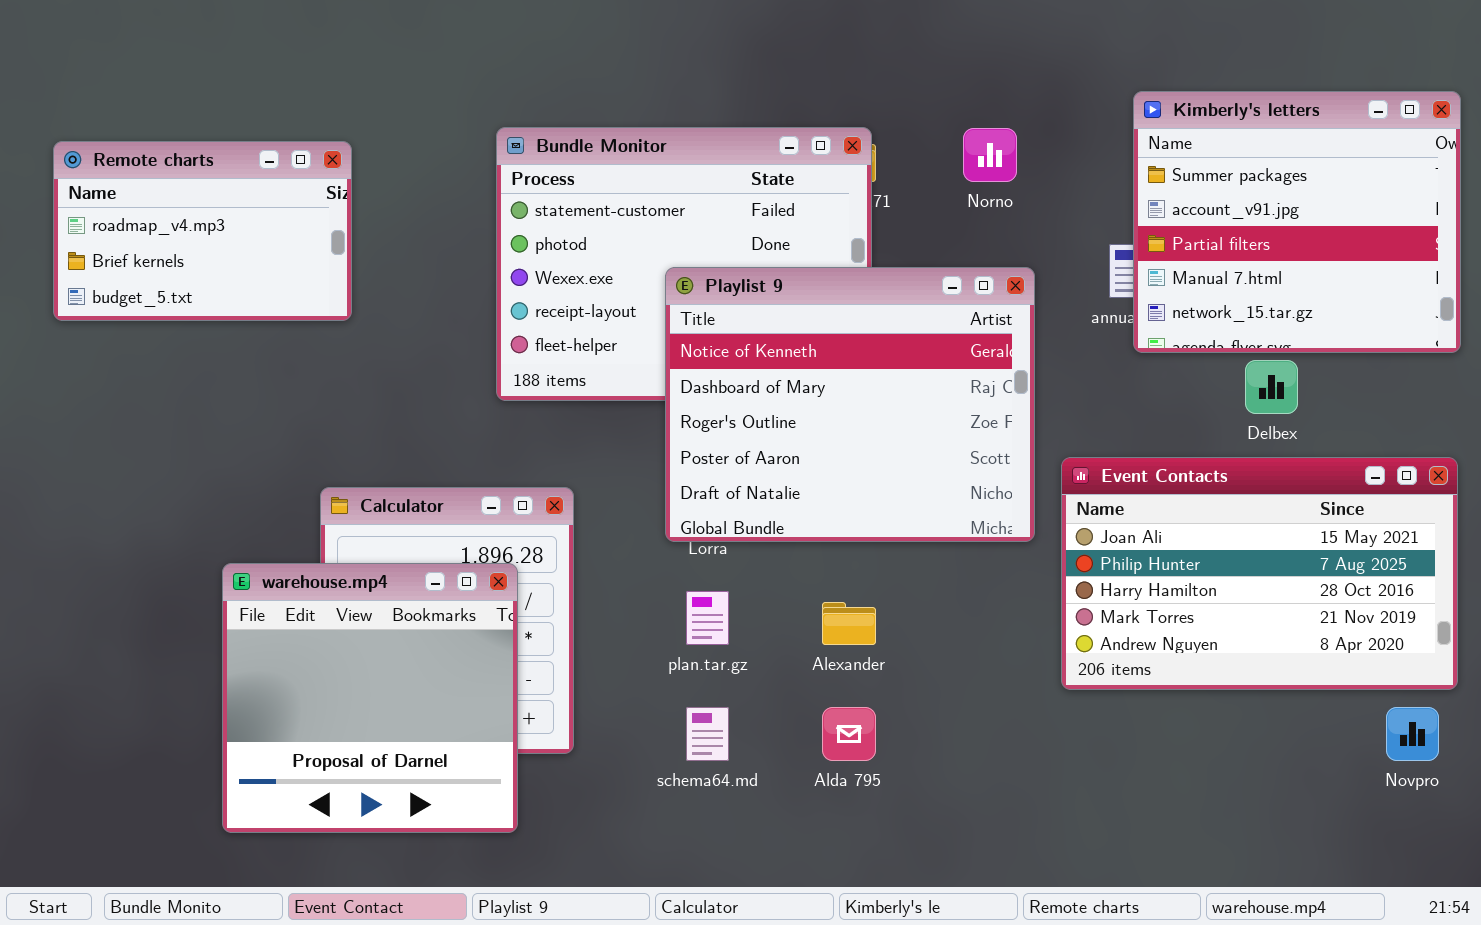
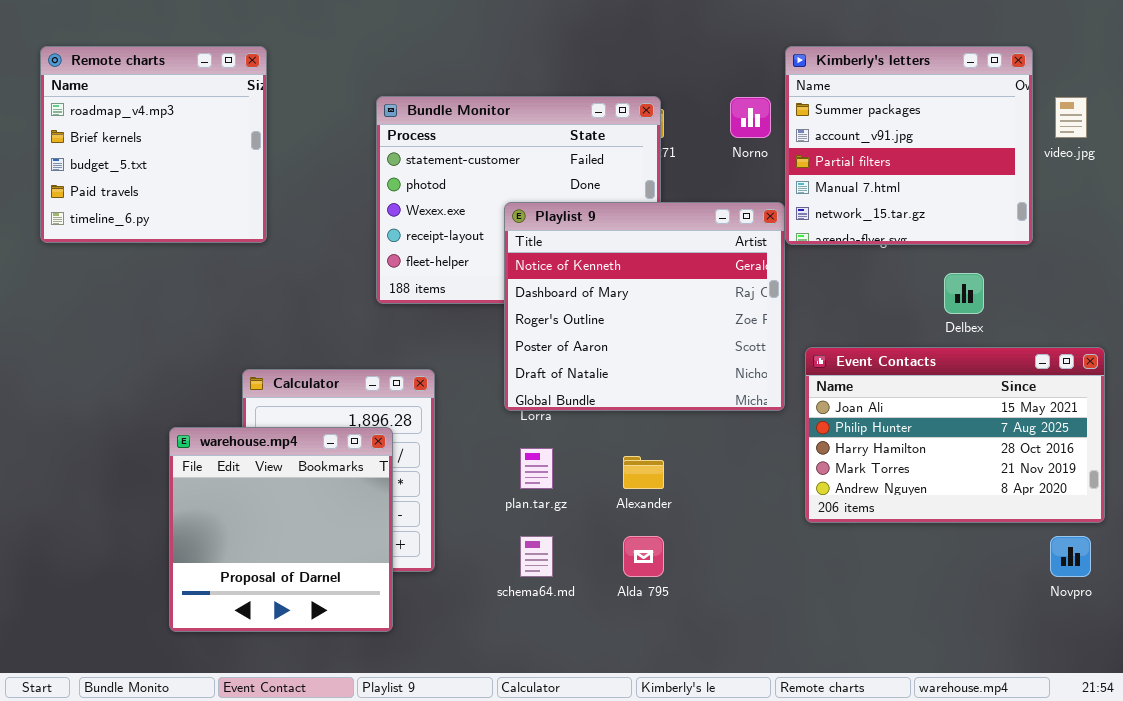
Kimberly's letters: [1133,91,1461,353] -> [785,46,1033,245], moved
Remote charts: [53,141,352,321] -> [40,46,267,243], resized

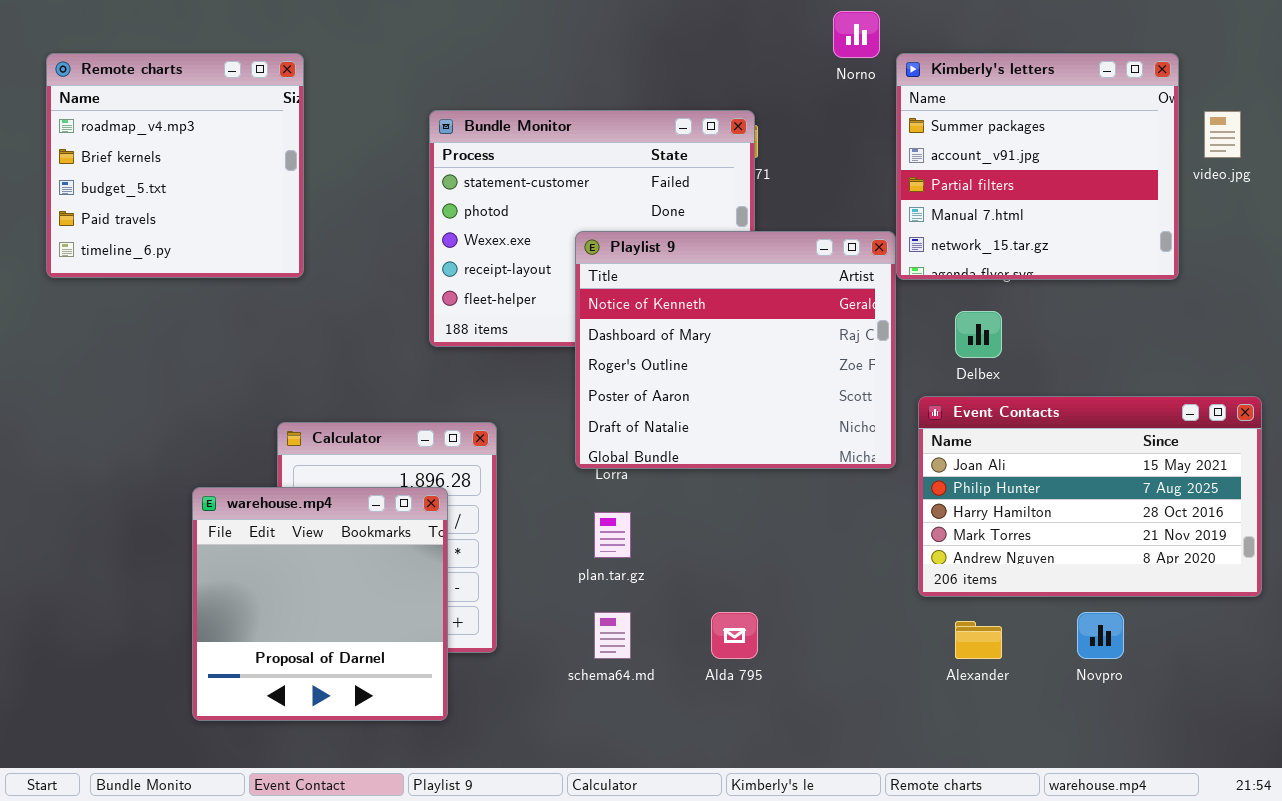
Norno: [730,97,771,138] -> [833,11,880,58], moved
Delbex: [944,273,984,314] -> [955,311,1002,358], moved
Alexander: [623,456,664,489] -> [955,621,1002,659], moved
Novpro: [1050,536,1091,577] -> [1077,612,1124,659], moved

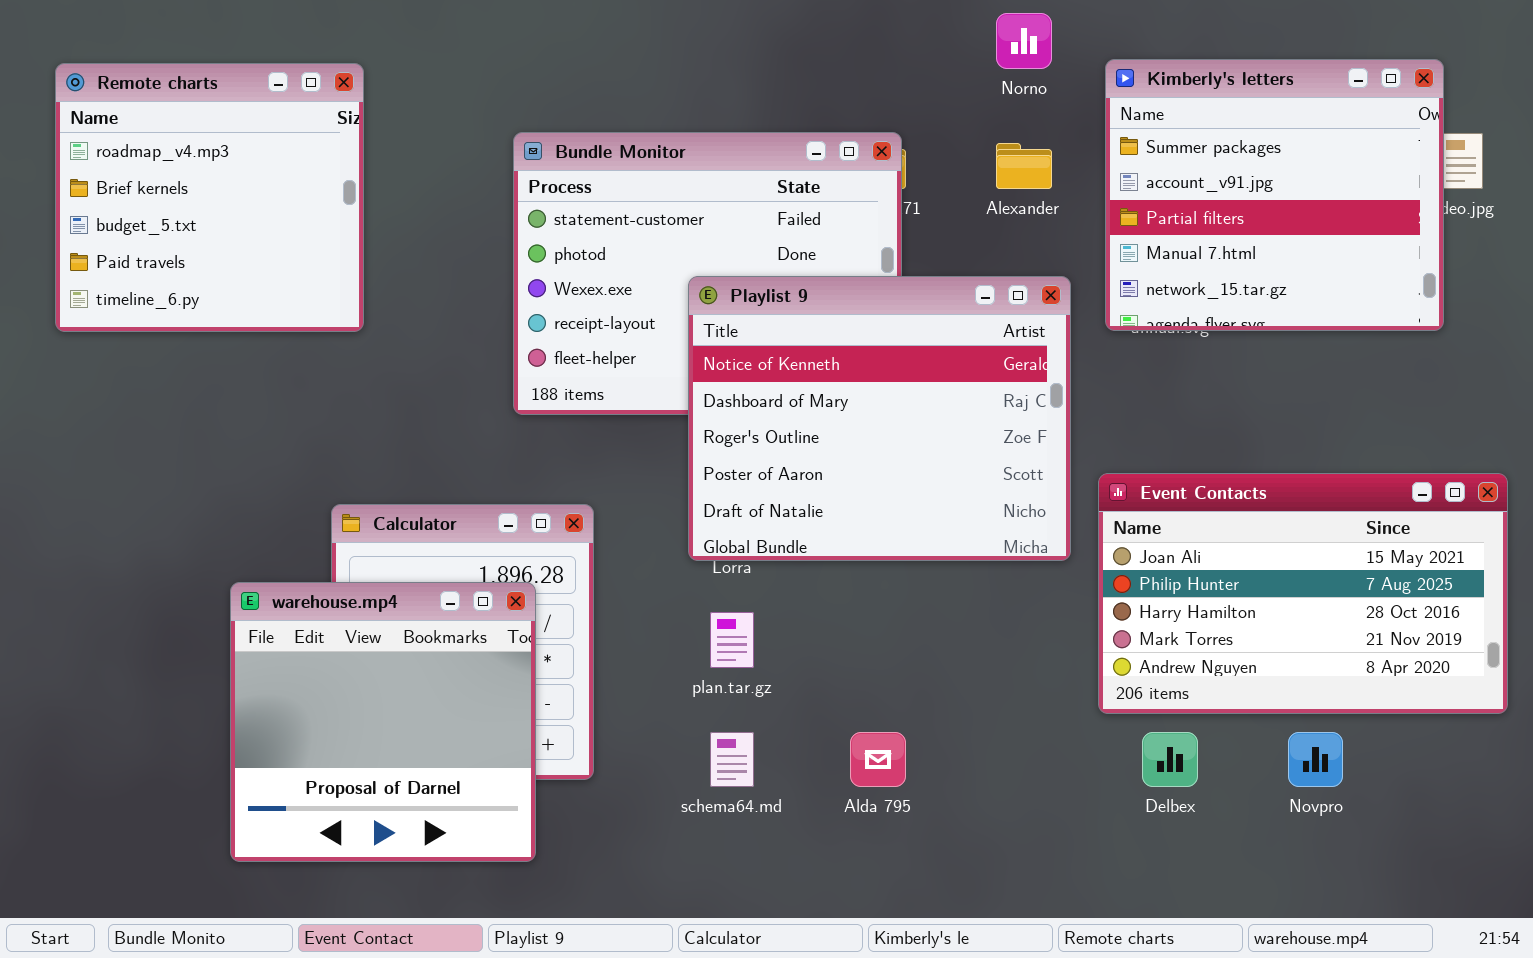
Kimberly's letters: [896,53,1179,280] -> [1105,59,1444,331], moved
Delbex: [955,311,1002,358] -> [1142,732,1198,787], moved
Alexander: [955,621,1002,659] -> [996,143,1052,189], moved

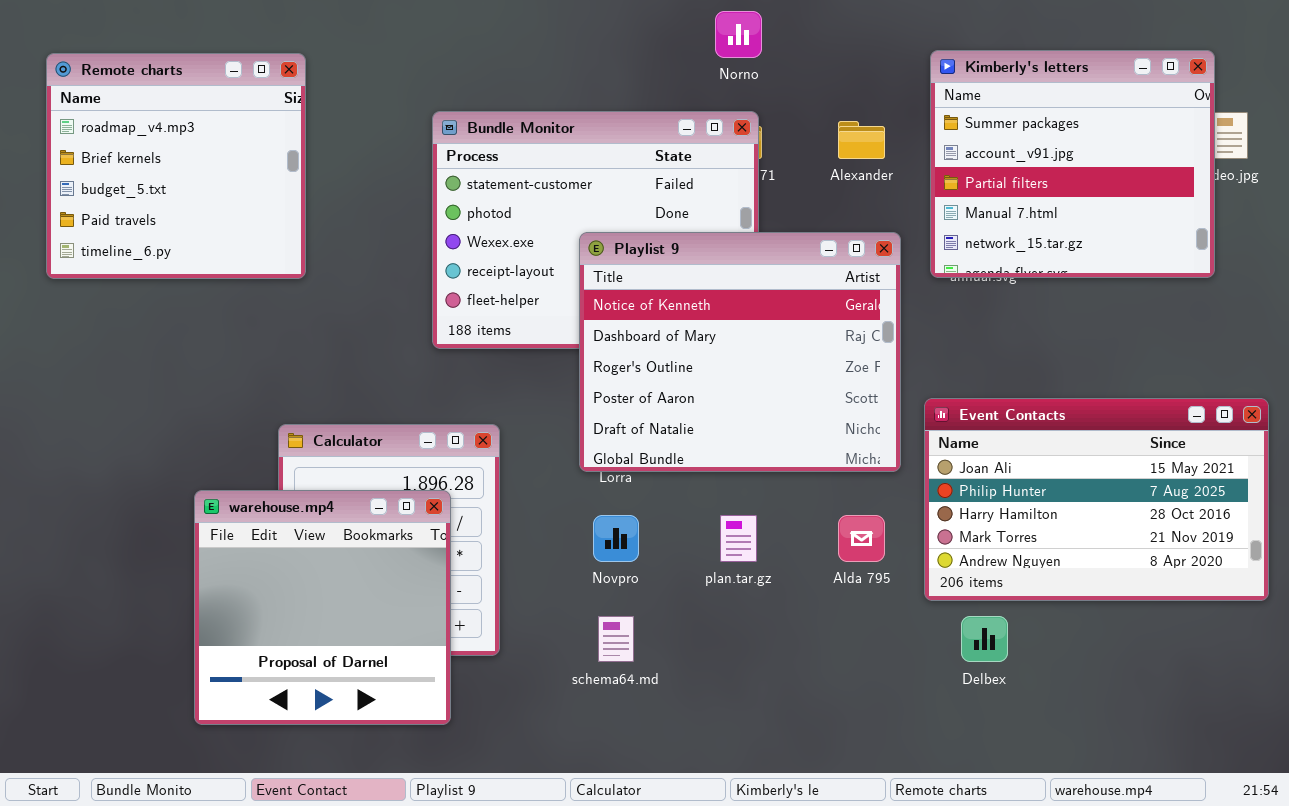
Norno: [996,13,1052,69] -> [715,11,762,58], moved
plan.tar.gz: [710,612,754,668] -> [720,515,757,562], moved
Alda 795: [850,732,906,787] -> [838,515,885,562], moved
Novpro: [1288,732,1343,787] -> [593,515,639,562], moved

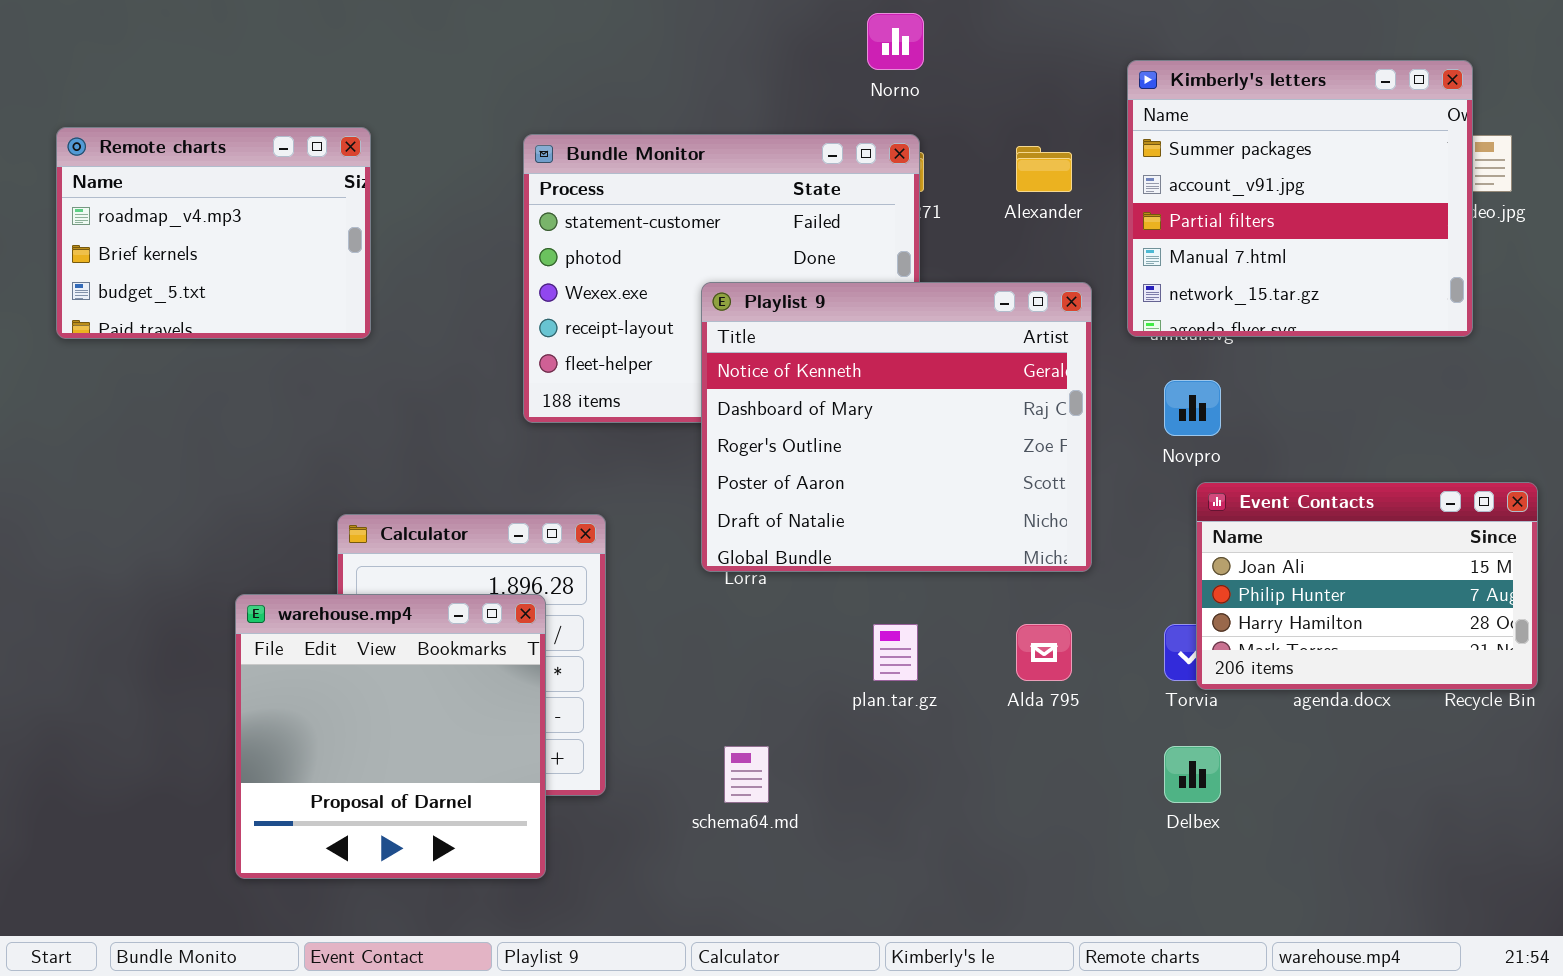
Remote charts: [46,53,306,279] -> [56,127,371,339], resized
Event Contacts: [924,398,1269,601] -> [1196,482,1538,690], resized
Novpro: [593,515,639,562] -> [1164,380,1221,436], moved

